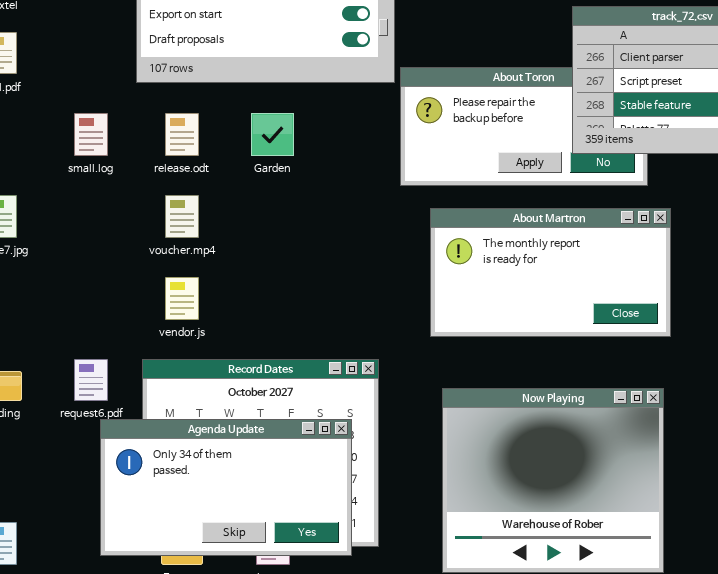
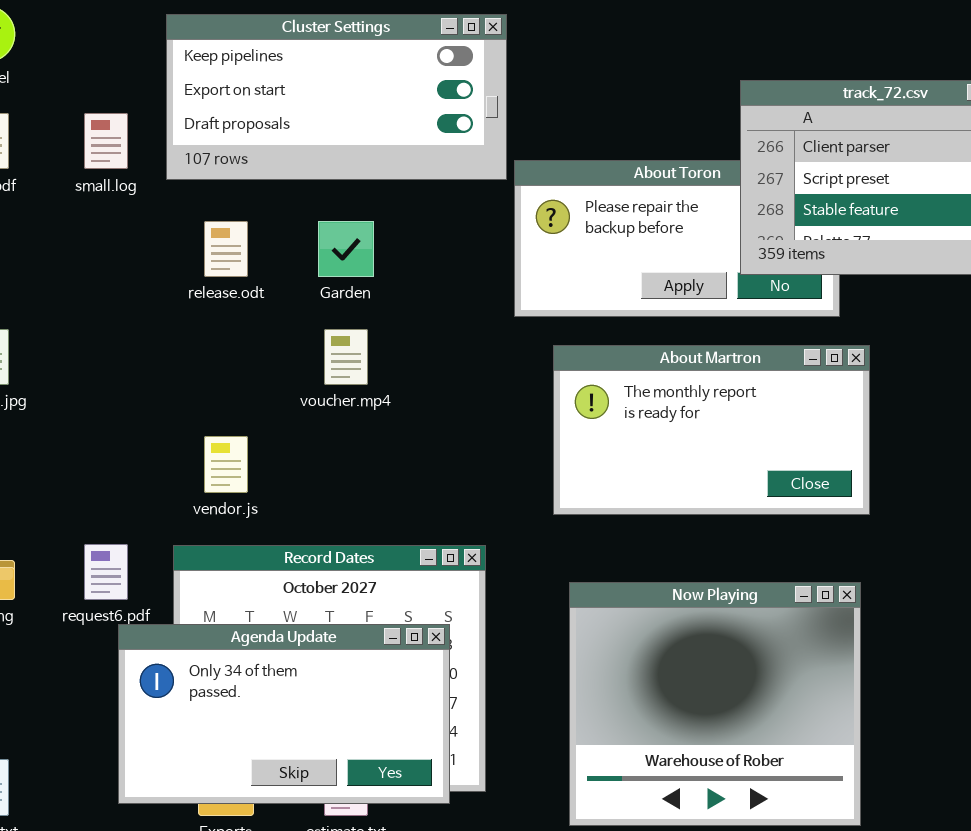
small.log: [74,113,108,156] -> [84,113,128,169], moved
voucher.mp4: [165,195,199,238] -> [324,329,368,385], moved

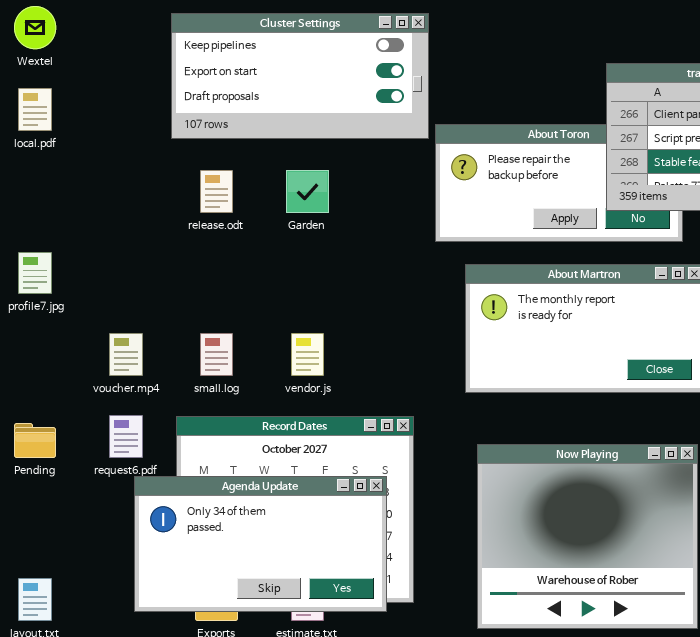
small.log: [84,113,128,169] -> [200,333,233,376], moved
voucher.mp4: [324,329,368,385] -> [109,333,143,376], moved
vendor.js: [204,436,248,493] -> [291,333,324,376], moved

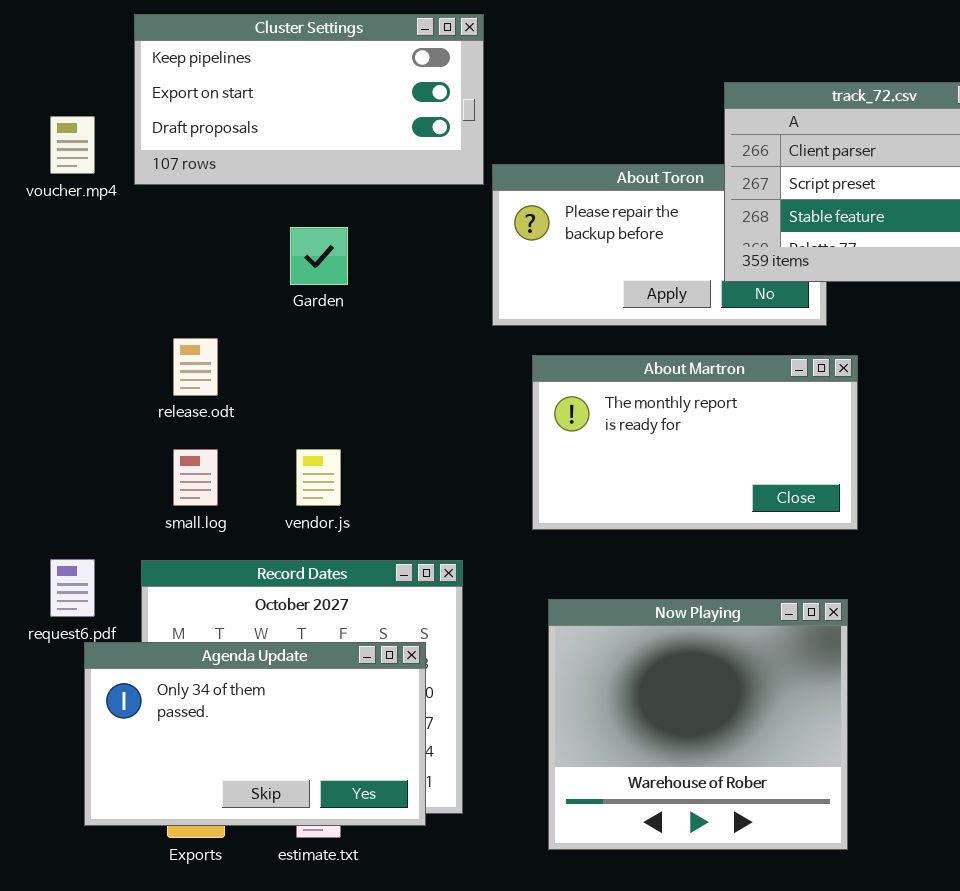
release.odt: [200,170,233,213] -> [173,338,218,396], moved
voucher.mp4: [109,333,143,376] -> [50,116,95,174], moved

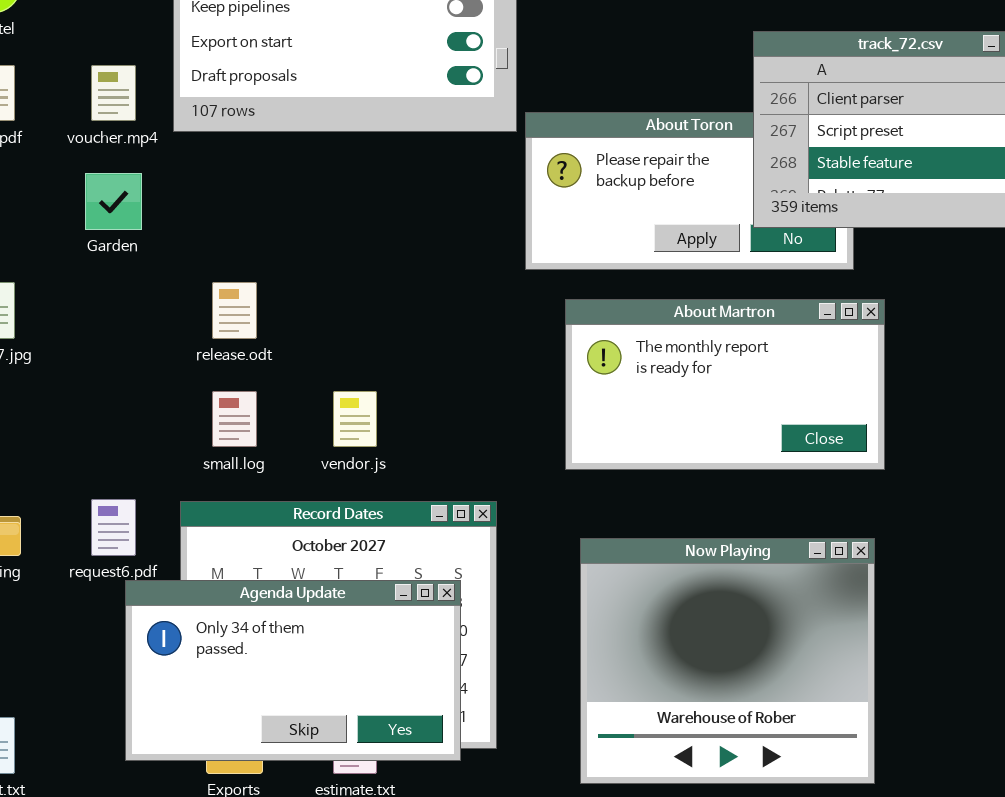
Garden: [290,227,348,285] -> [85,173,142,230], moved

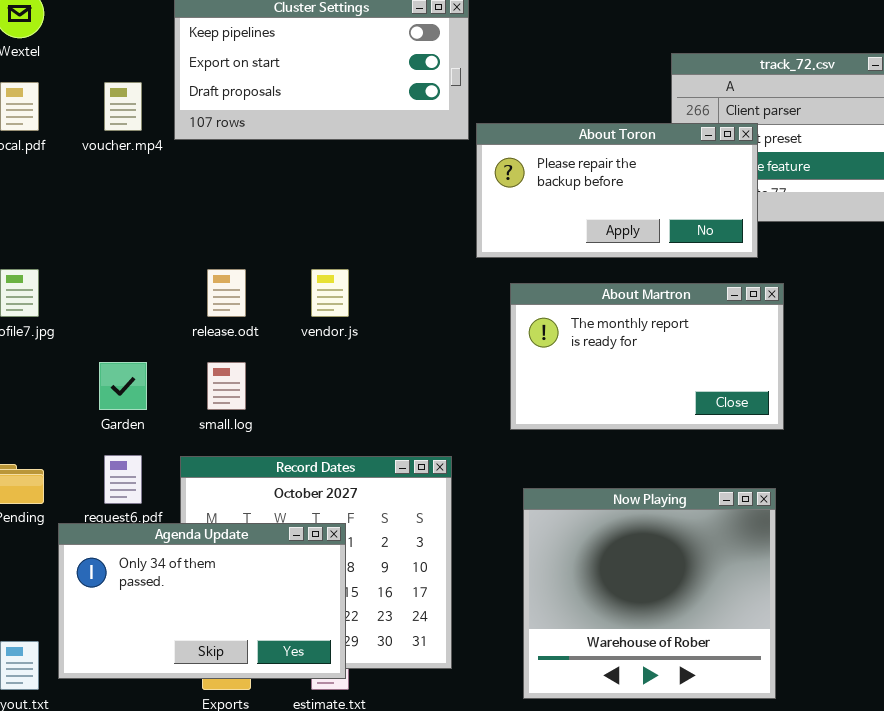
About Toron: [525,112,854,270] -> [476,123,758,258], raised
Garden: [85,173,142,230] -> [99,362,147,410], moved
vendor.js: [333,391,377,447] -> [311,269,349,317], moved
Agenda Update: [125,580,461,761] -> [58,523,346,679], moved

